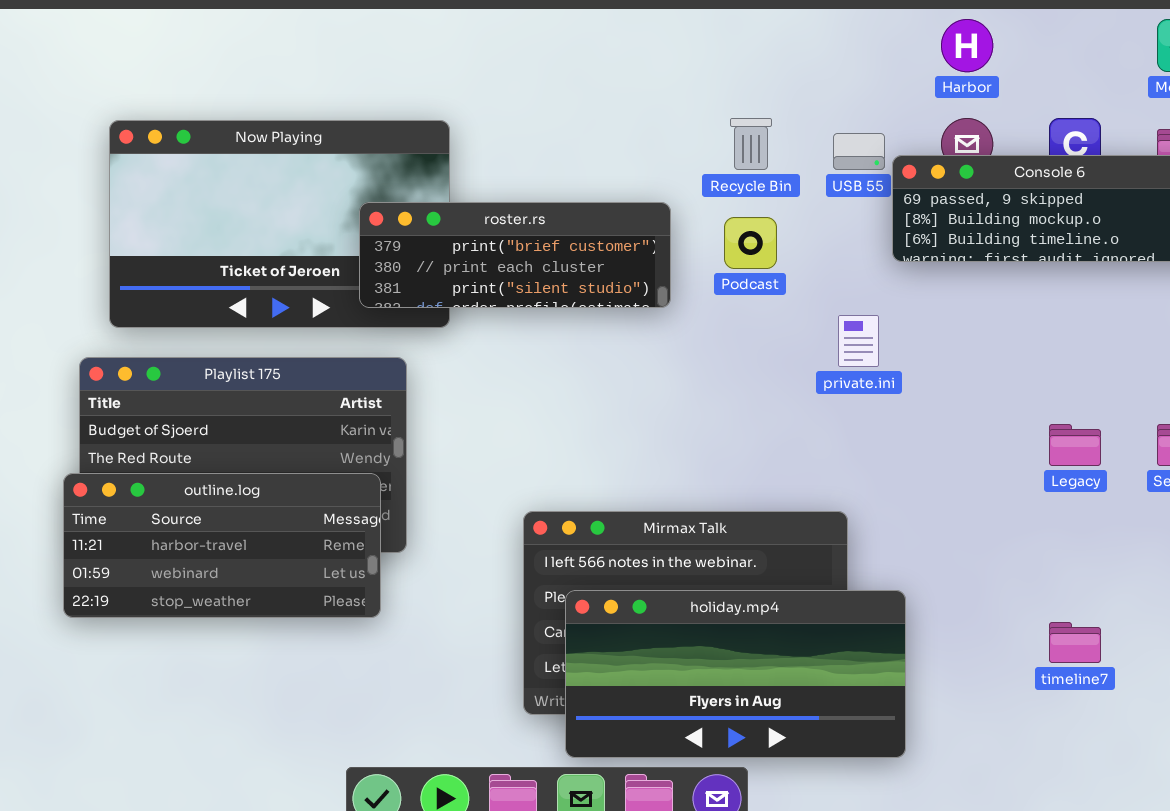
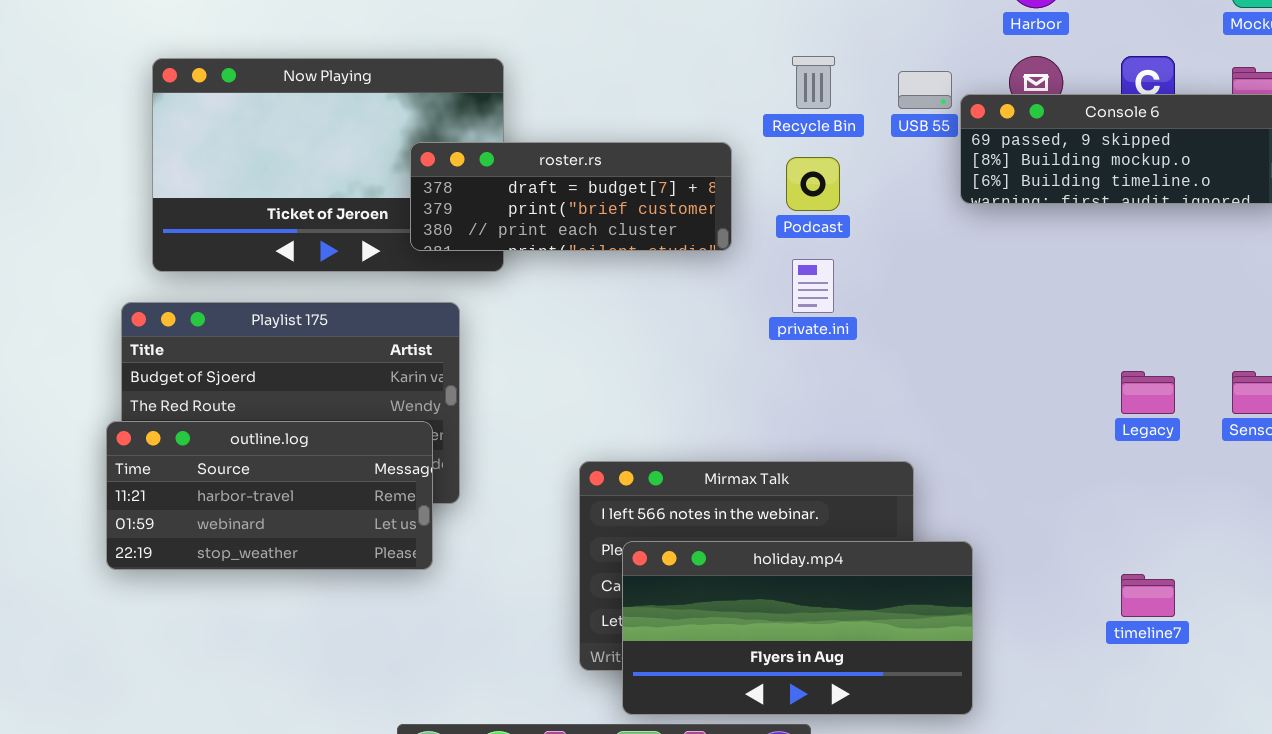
roster.rs: [359,202,671,308] -> [410,142,732,251], scrolled up 1 row
private.ini: [838,315,879,367] -> [792,259,834,313], moved

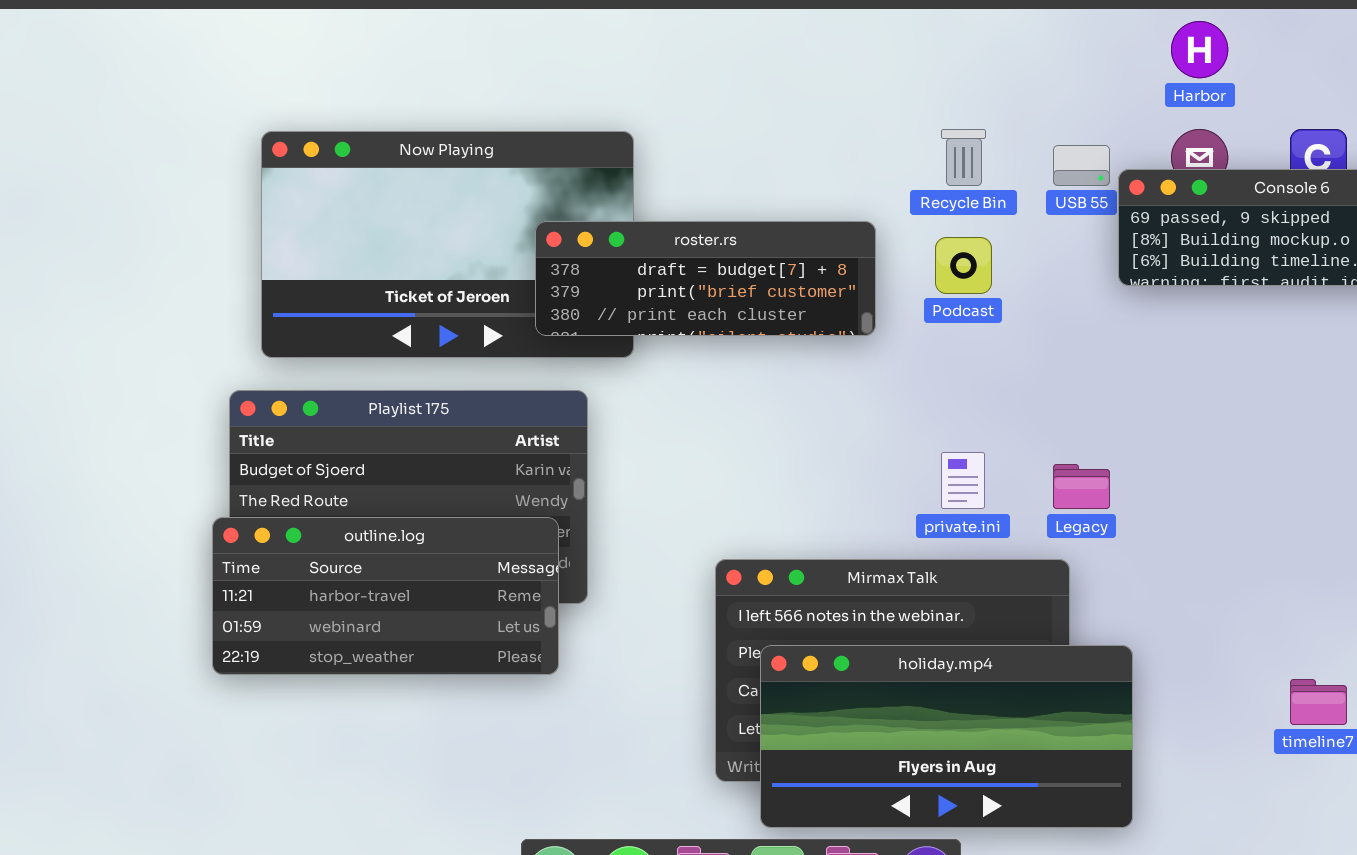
private.ini: [792,259,834,313] -> [941,452,985,509], moved
Legacy: [1121,371,1175,414] -> [1053,464,1110,509], moved

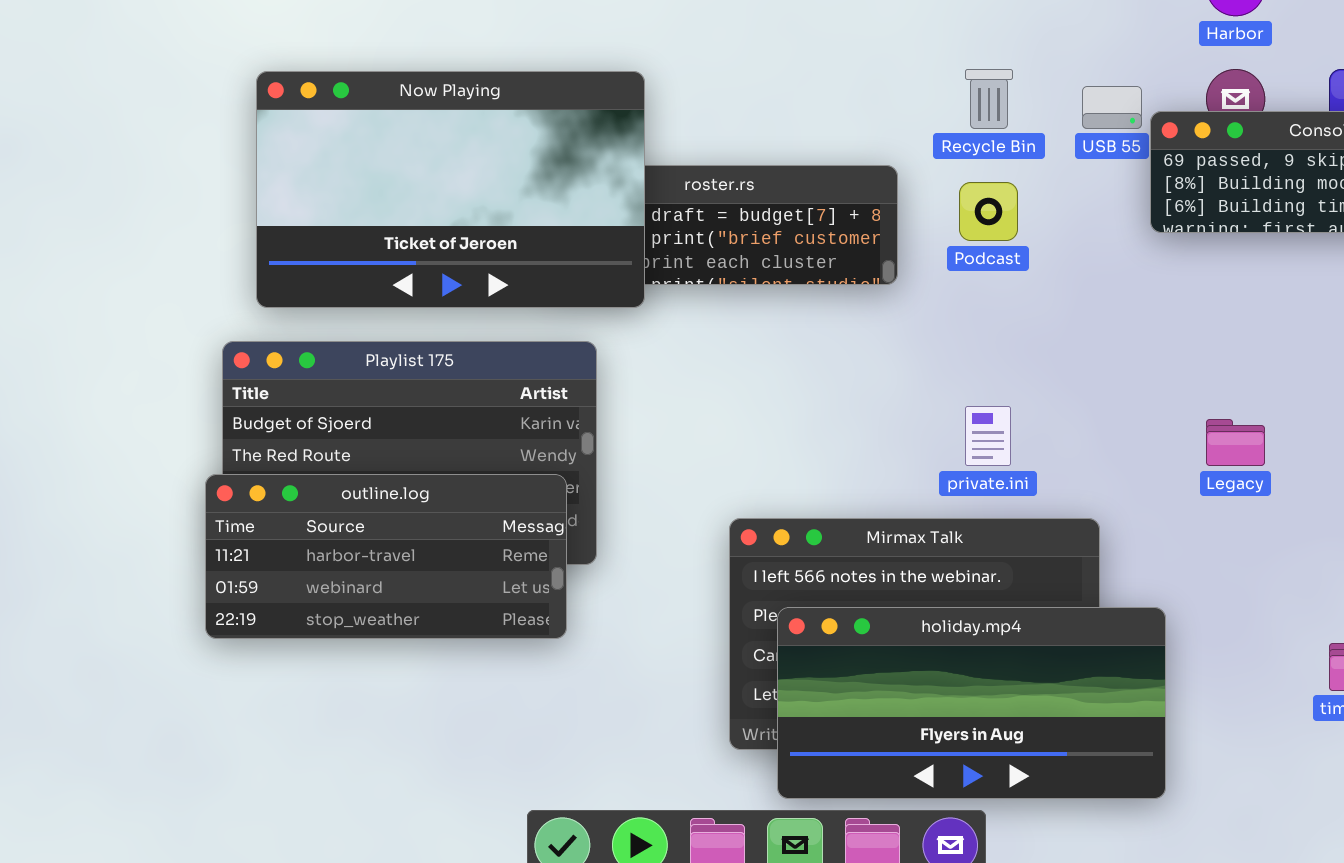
Now Playing: [261,131,634,358] -> [256,71,645,308], raised
Legacy: [1053,464,1110,509] -> [1206,419,1265,466], moved

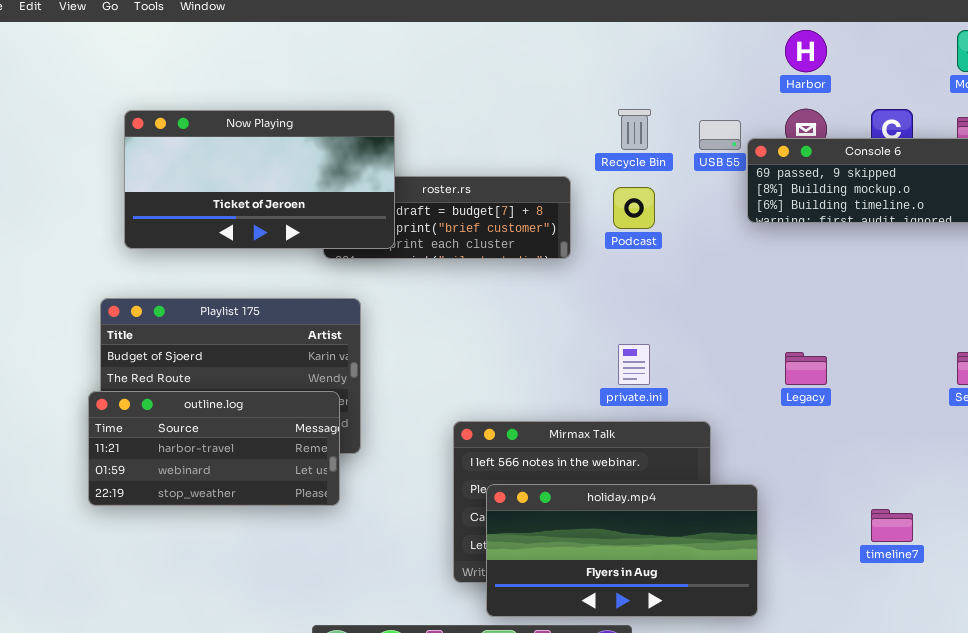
Now Playing: [256,71,645,308] -> [124,110,395,249], resized

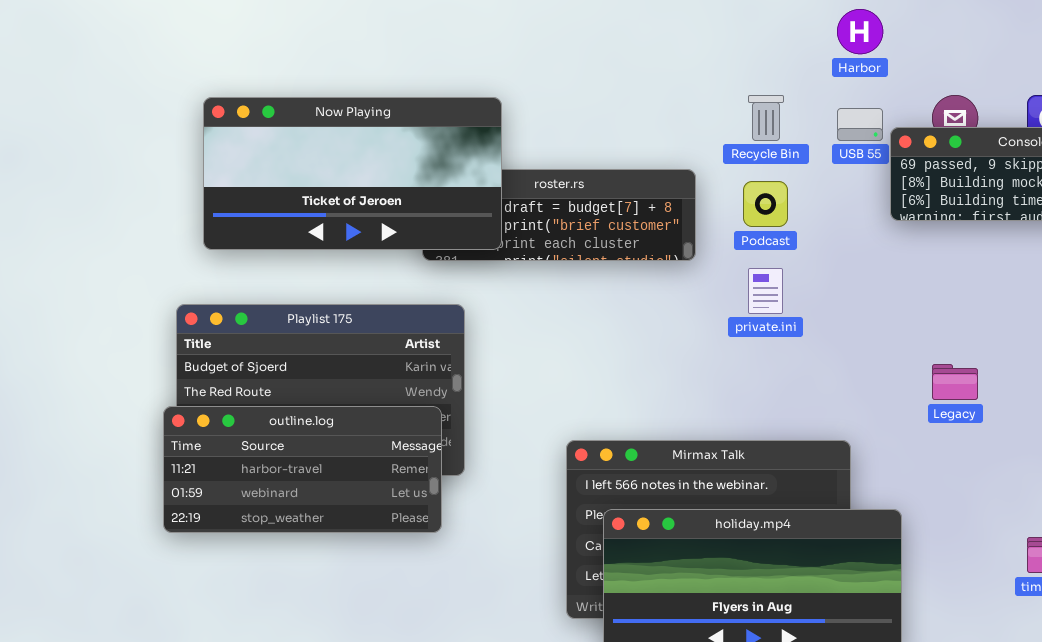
Harbor: [785,30,827,72] -> [837,9,883,54], moved
private.ini: [618,344,650,385] -> [748,268,783,314], moved

